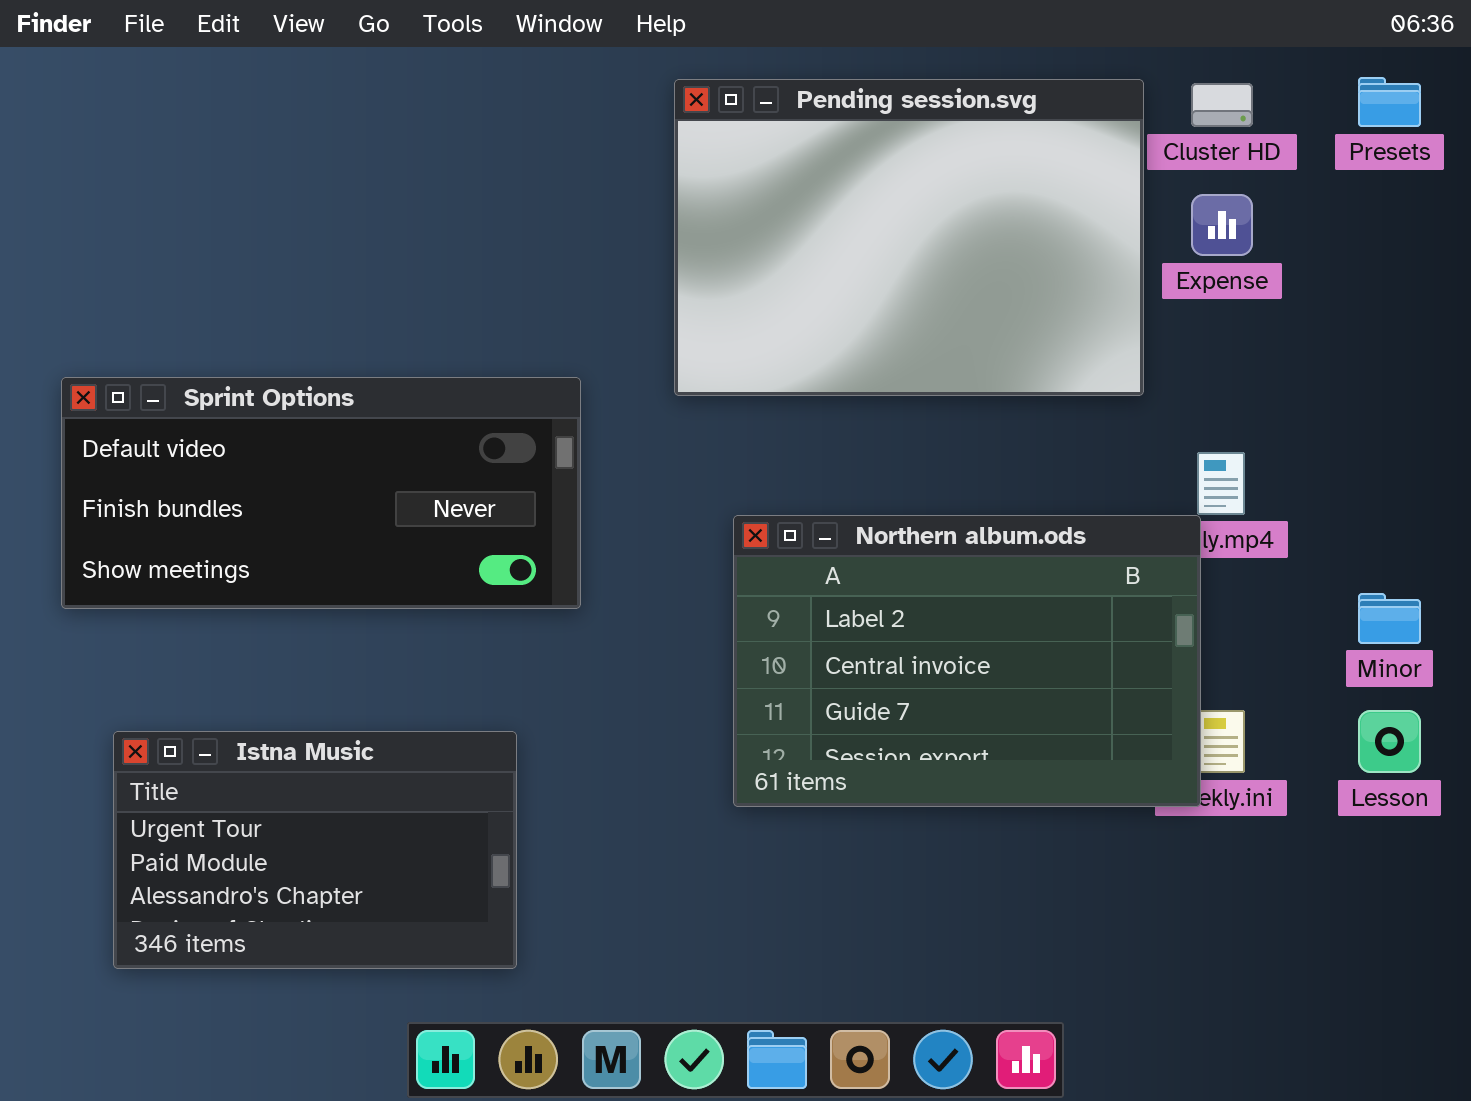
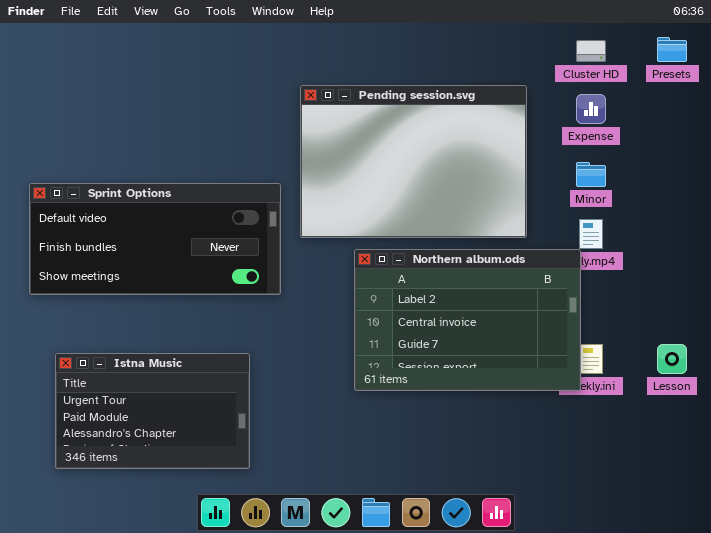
Pending session.svg: [674,79,1144,396] -> [300,85,527,238], moved
Minor: [1358,593,1421,644] -> [576,162,606,187], moved

